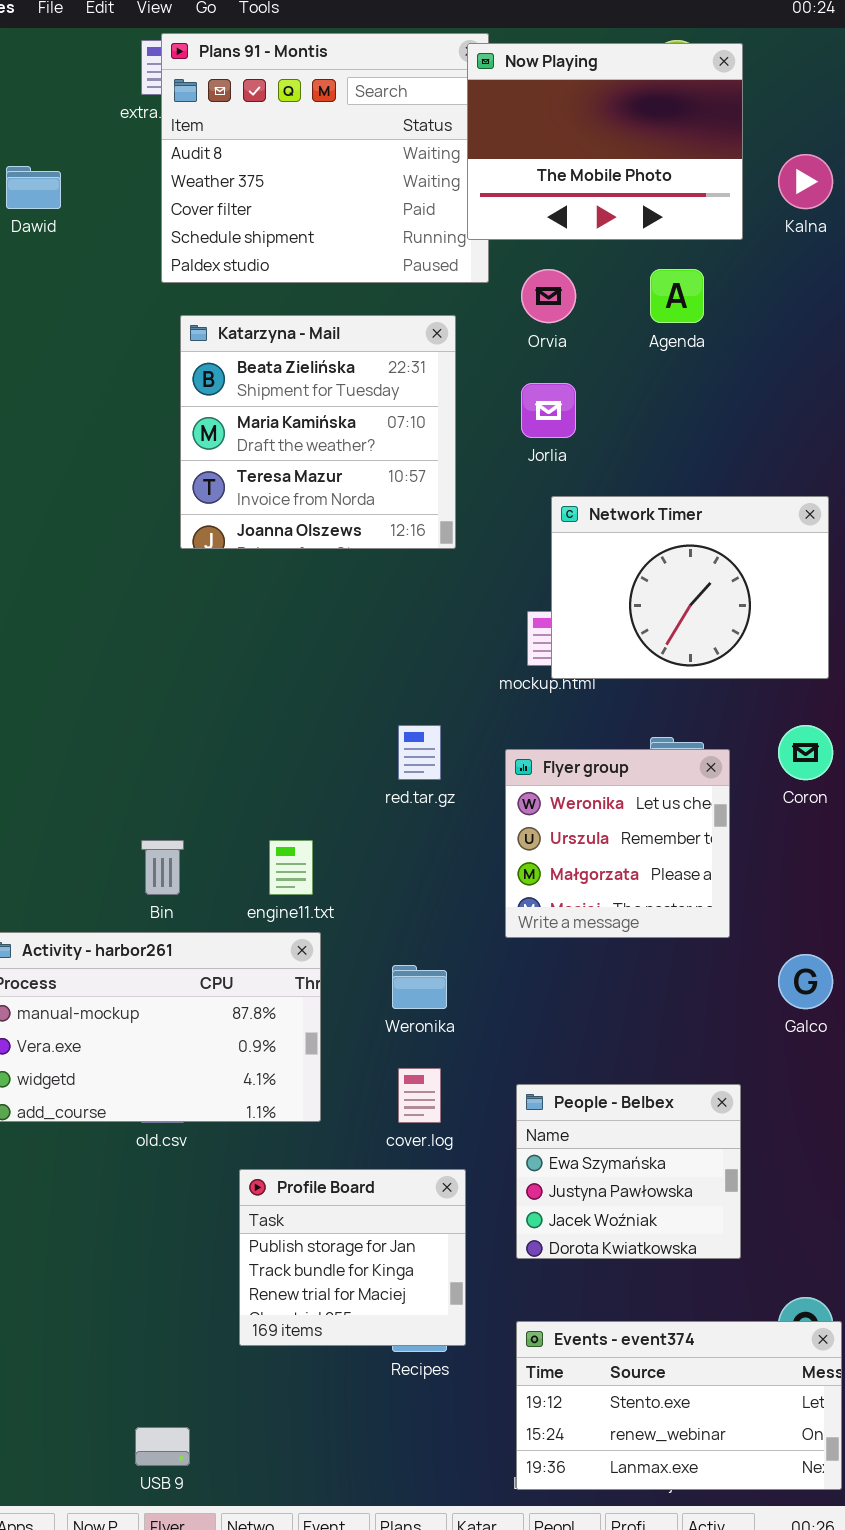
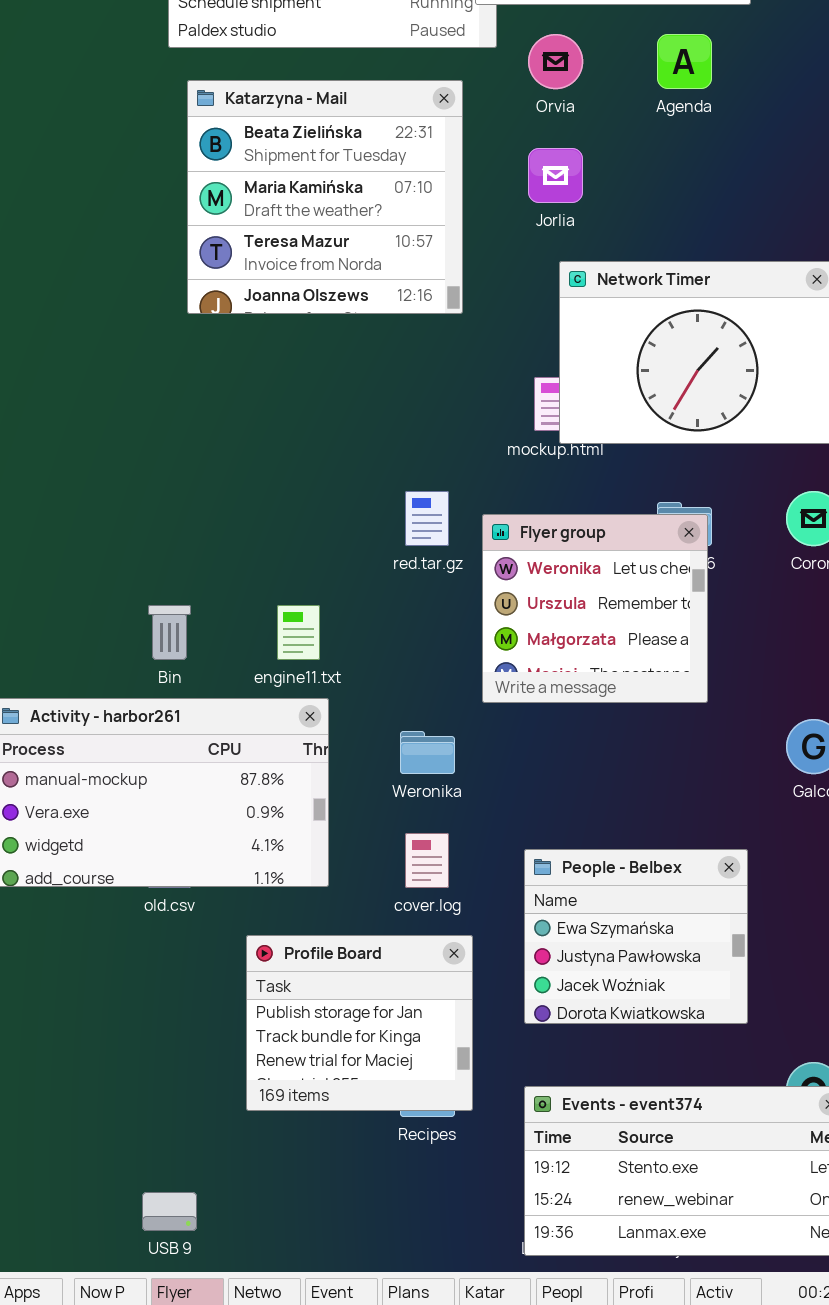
Flyer group: [505,749,730,938] -> [482,514,708,703], moved

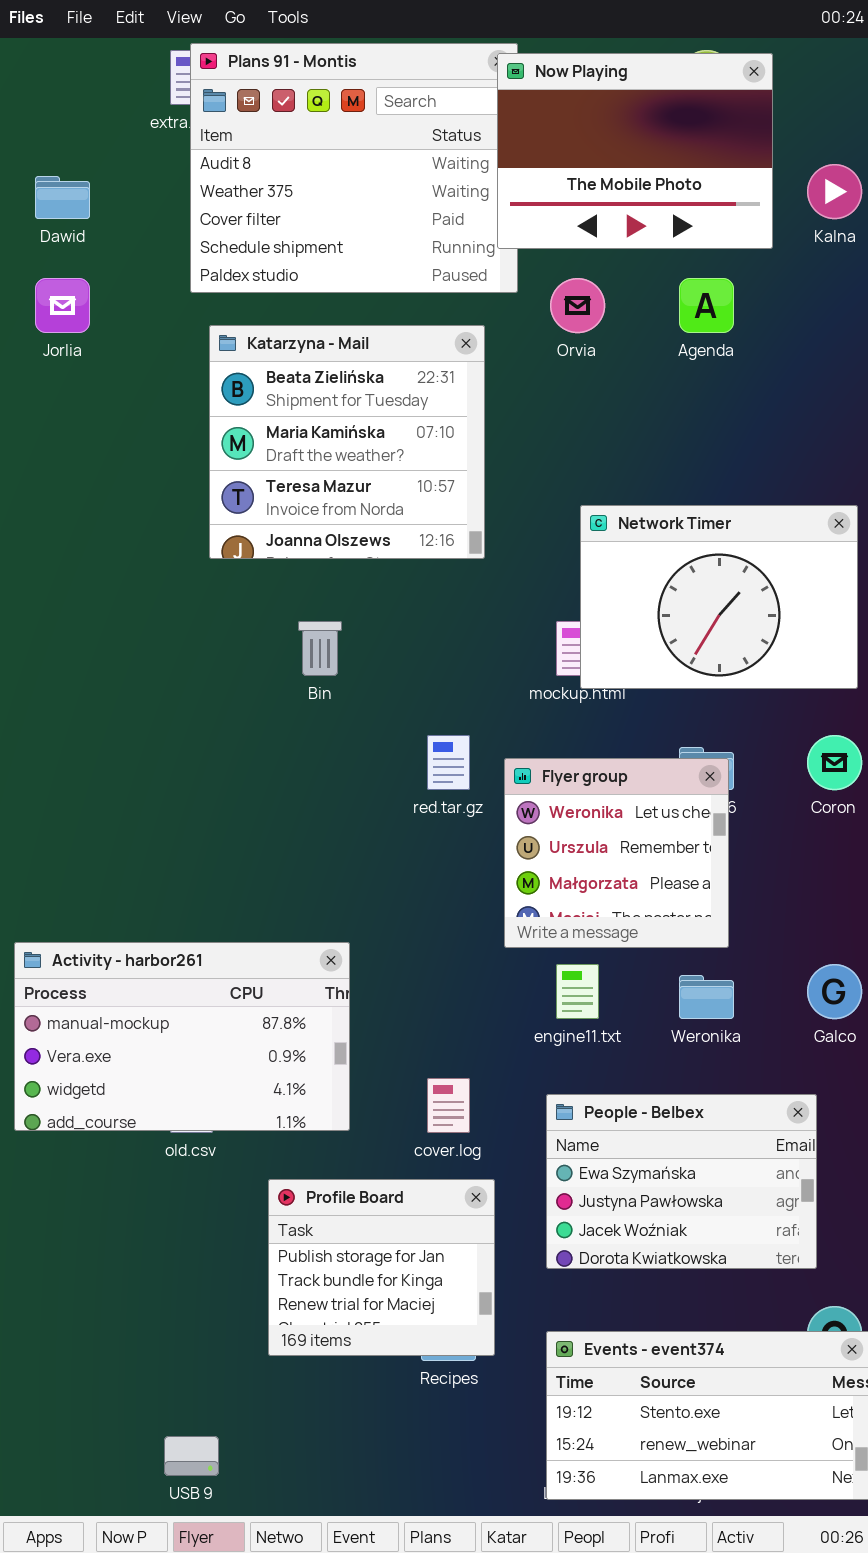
Jorlia: [528,148,583,203] -> [35,278,90,333], moved
Bin: [148,605,191,660] -> [298,621,342,676], moved
engine11.txt: [277,605,320,660] -> [556,964,599,1019], moved
Weronika: [400,731,455,774] -> [679,975,734,1019], moved
People - Belbex: [524,849,748,1024] -> [546,1094,817,1269], resized

